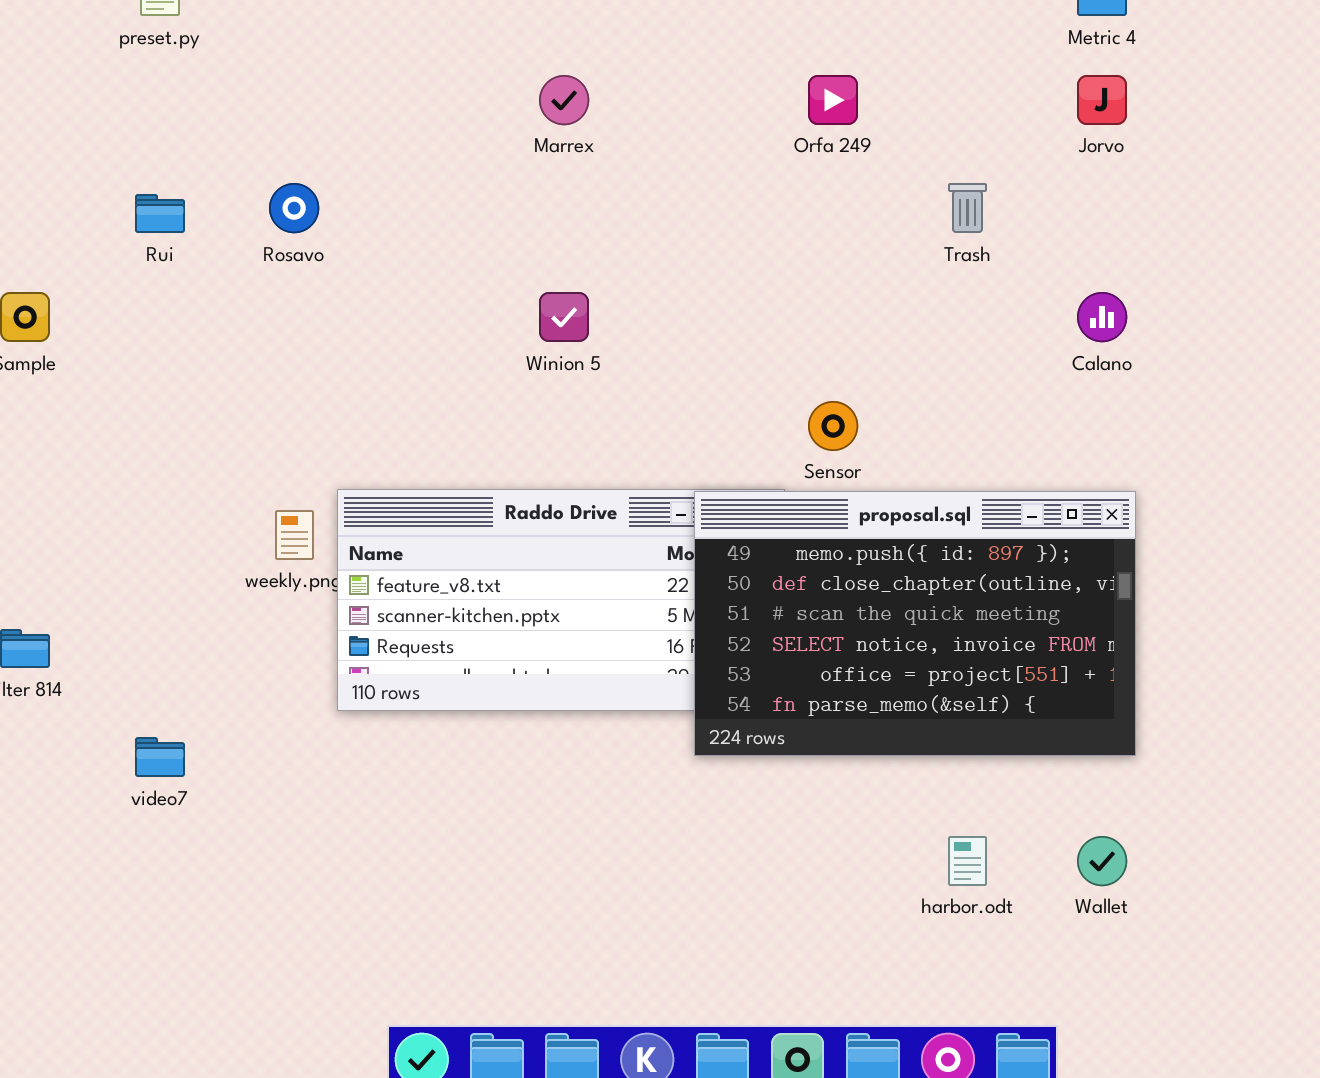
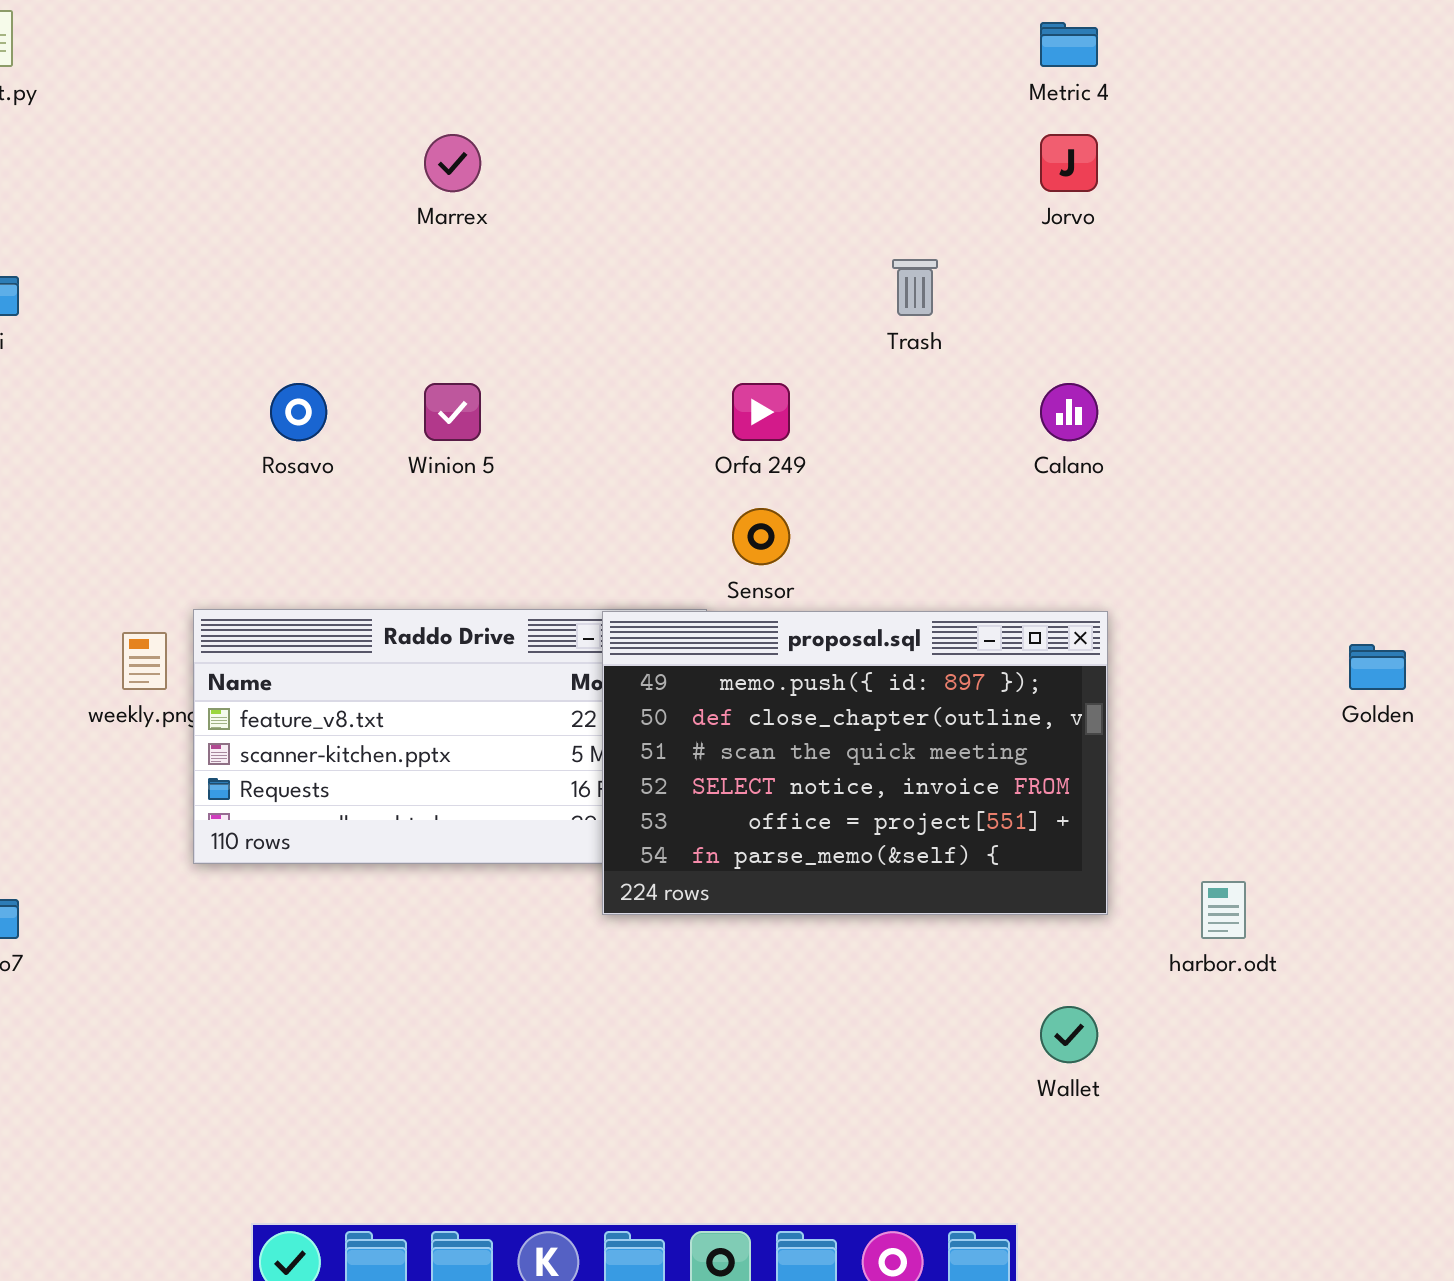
Orfa 249: [808,75,858,125] -> [732,383,790,441], moved
Rosavo: [269,183,319,233] -> [270,383,327,441], moved
harbor.odt: [948,836,987,886] -> [1201,881,1246,939], moved

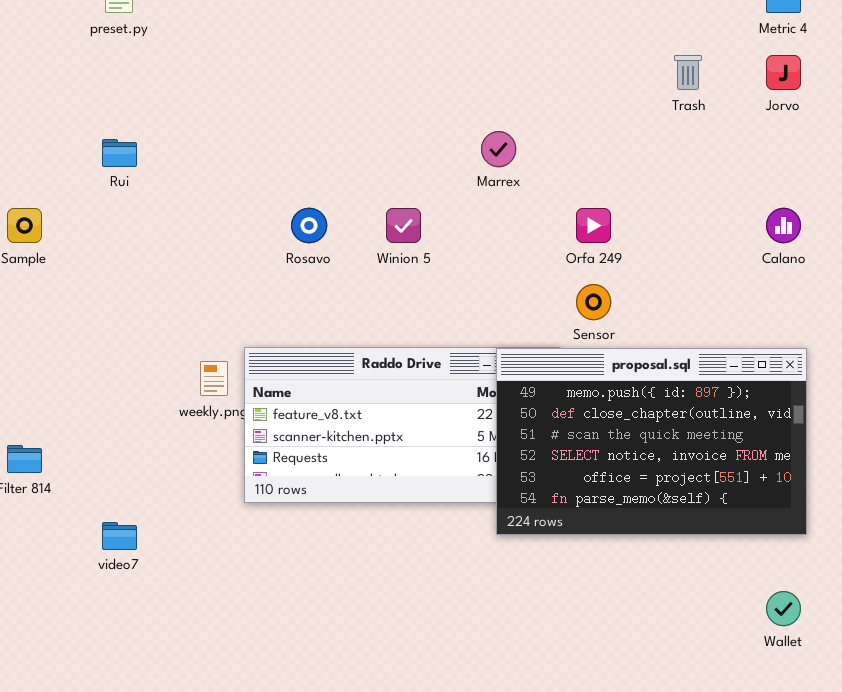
Marrex: [424,134,481,192] -> [481,131,516,167], moved
Trash: [892,259,938,316] -> [674,55,702,90], moved

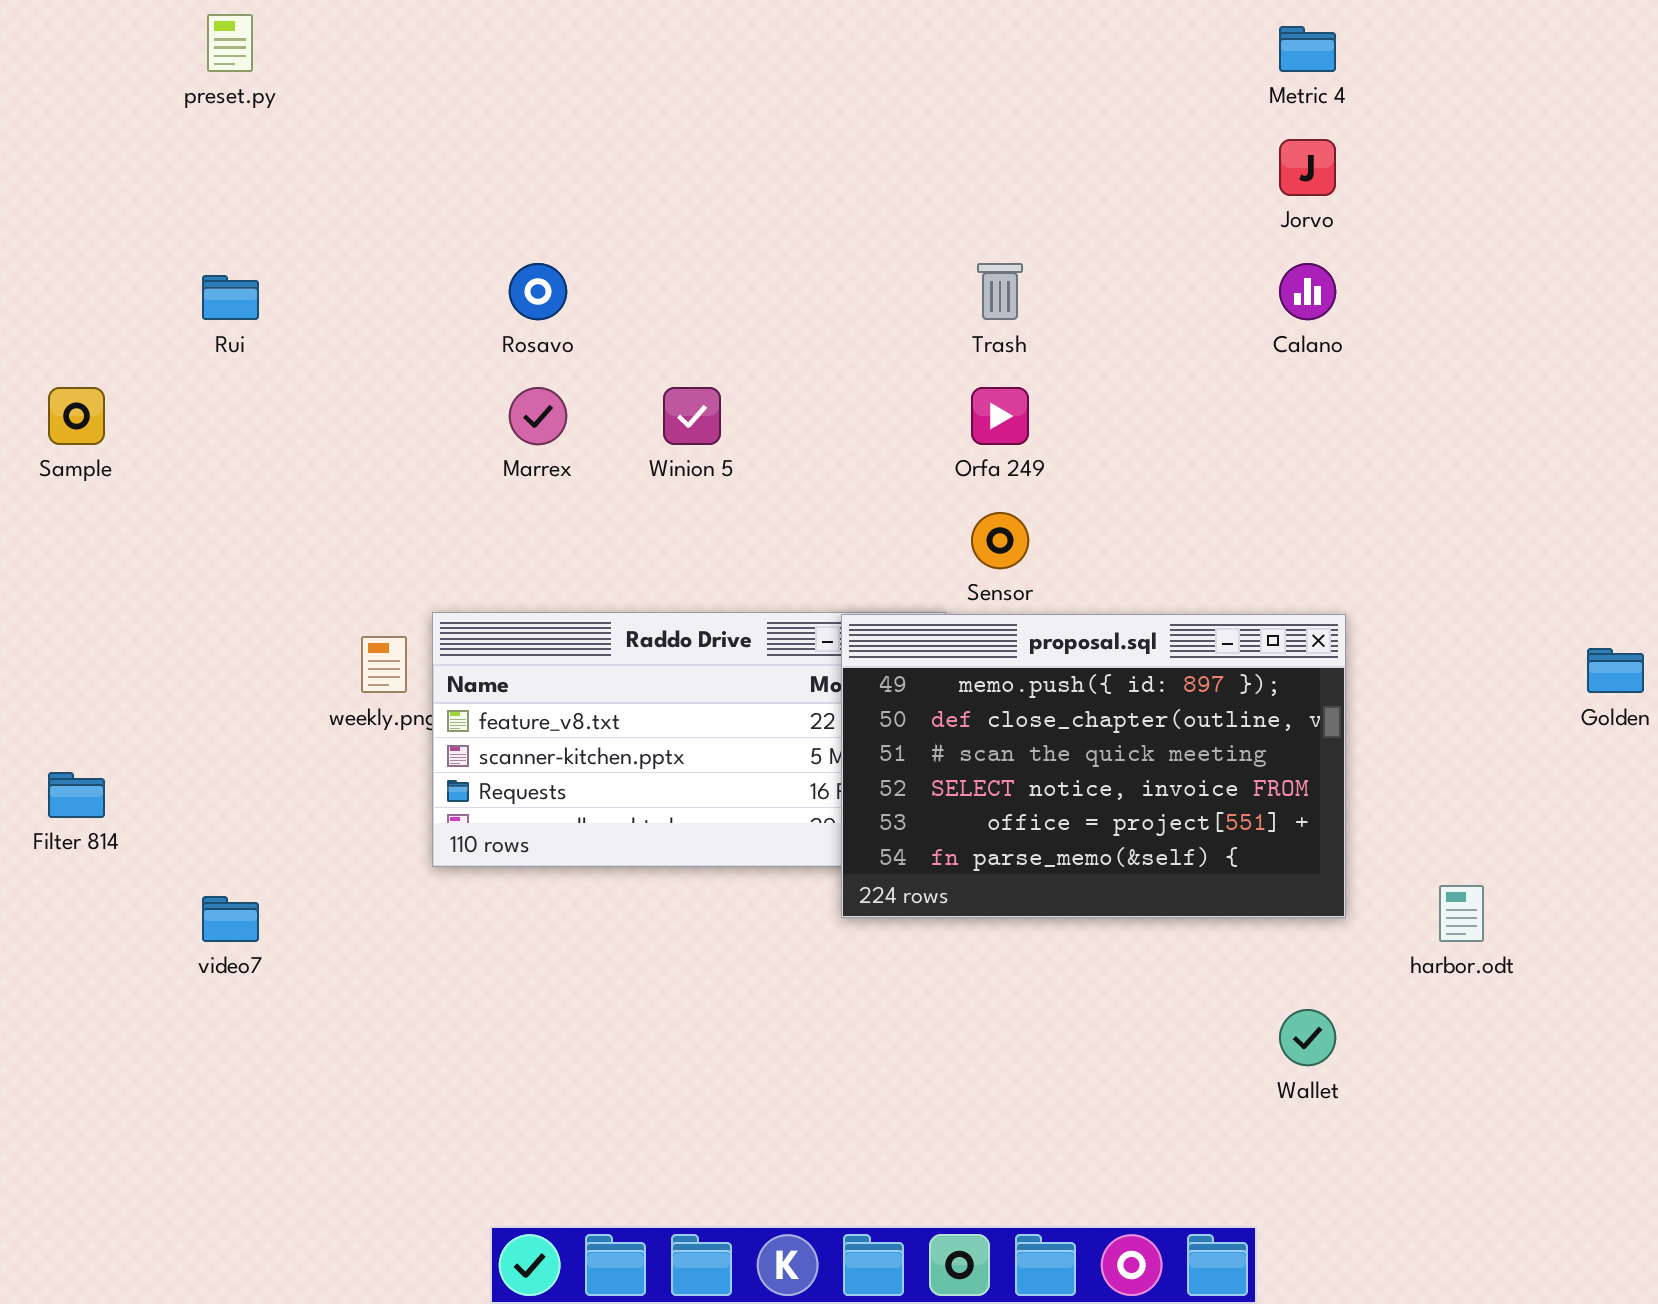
Trash: [674,55,702,90] -> [977,263,1023,320], moved
Marrex: [481,131,516,167] -> [509,387,567,445], moved
Rosavo: [291,208,327,243] -> [509,263,567,320], moved
Calano: [766,208,801,243] -> [1279,263,1336,320], moved

